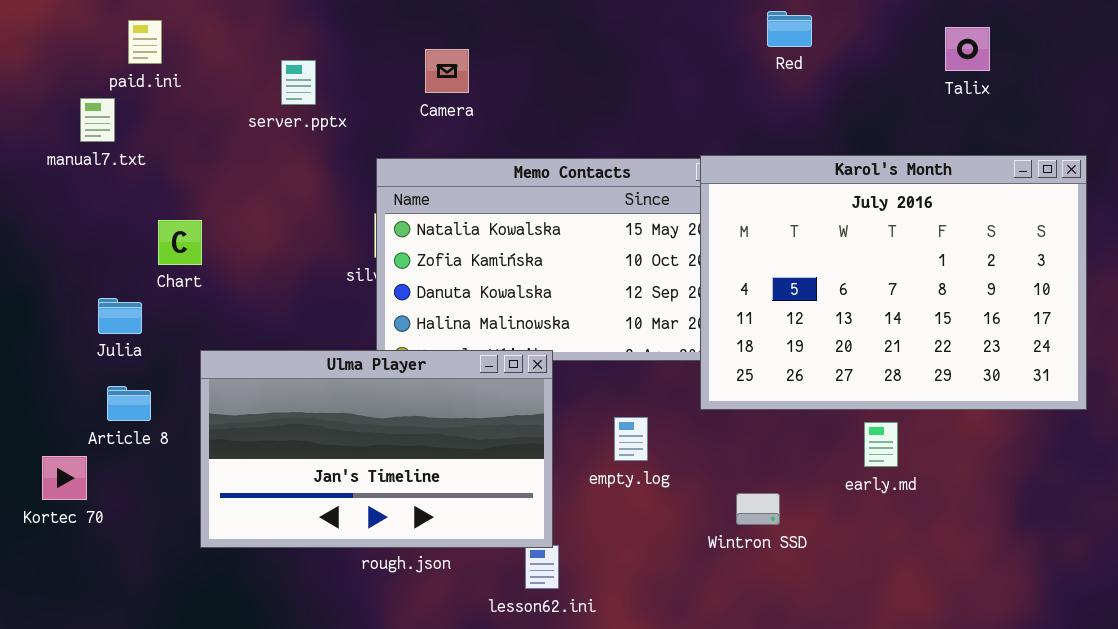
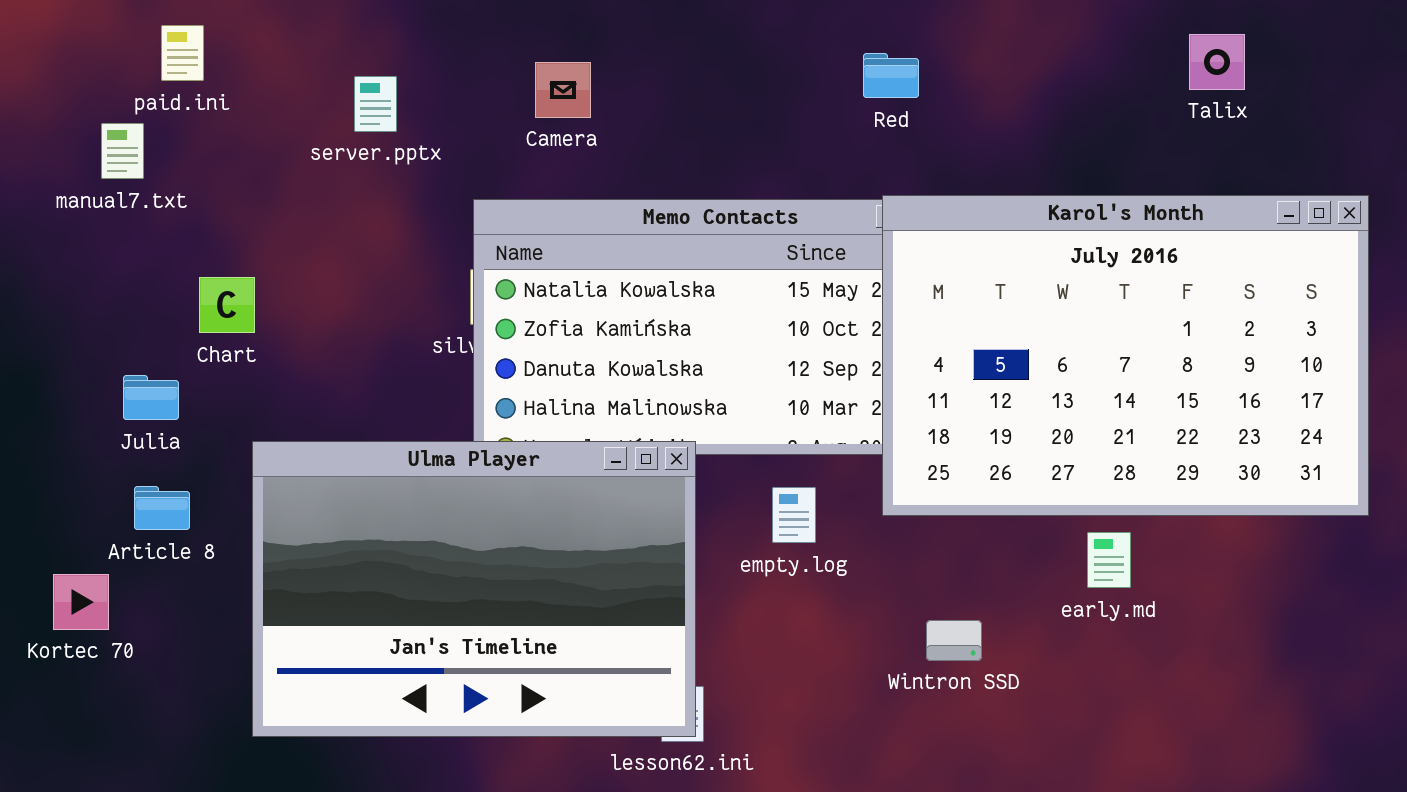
Red: [767,11,812,47] -> [863,53,919,98], moved
Ulma Player: [200,350,553,548] -> [252,441,696,737], resized
empty.log: [614,417,648,461] -> [772,487,816,543], moved

